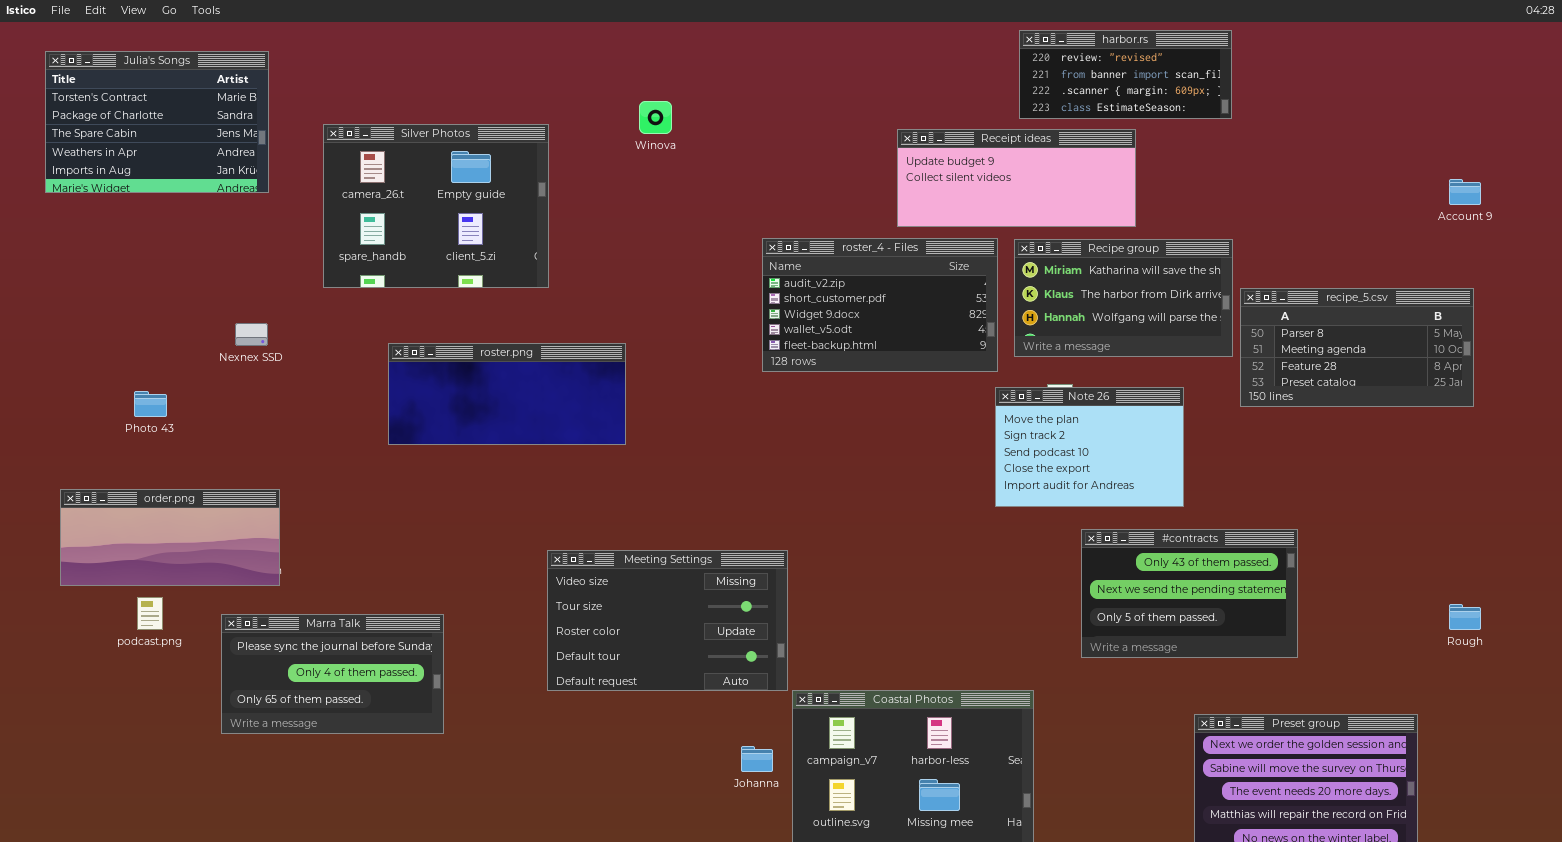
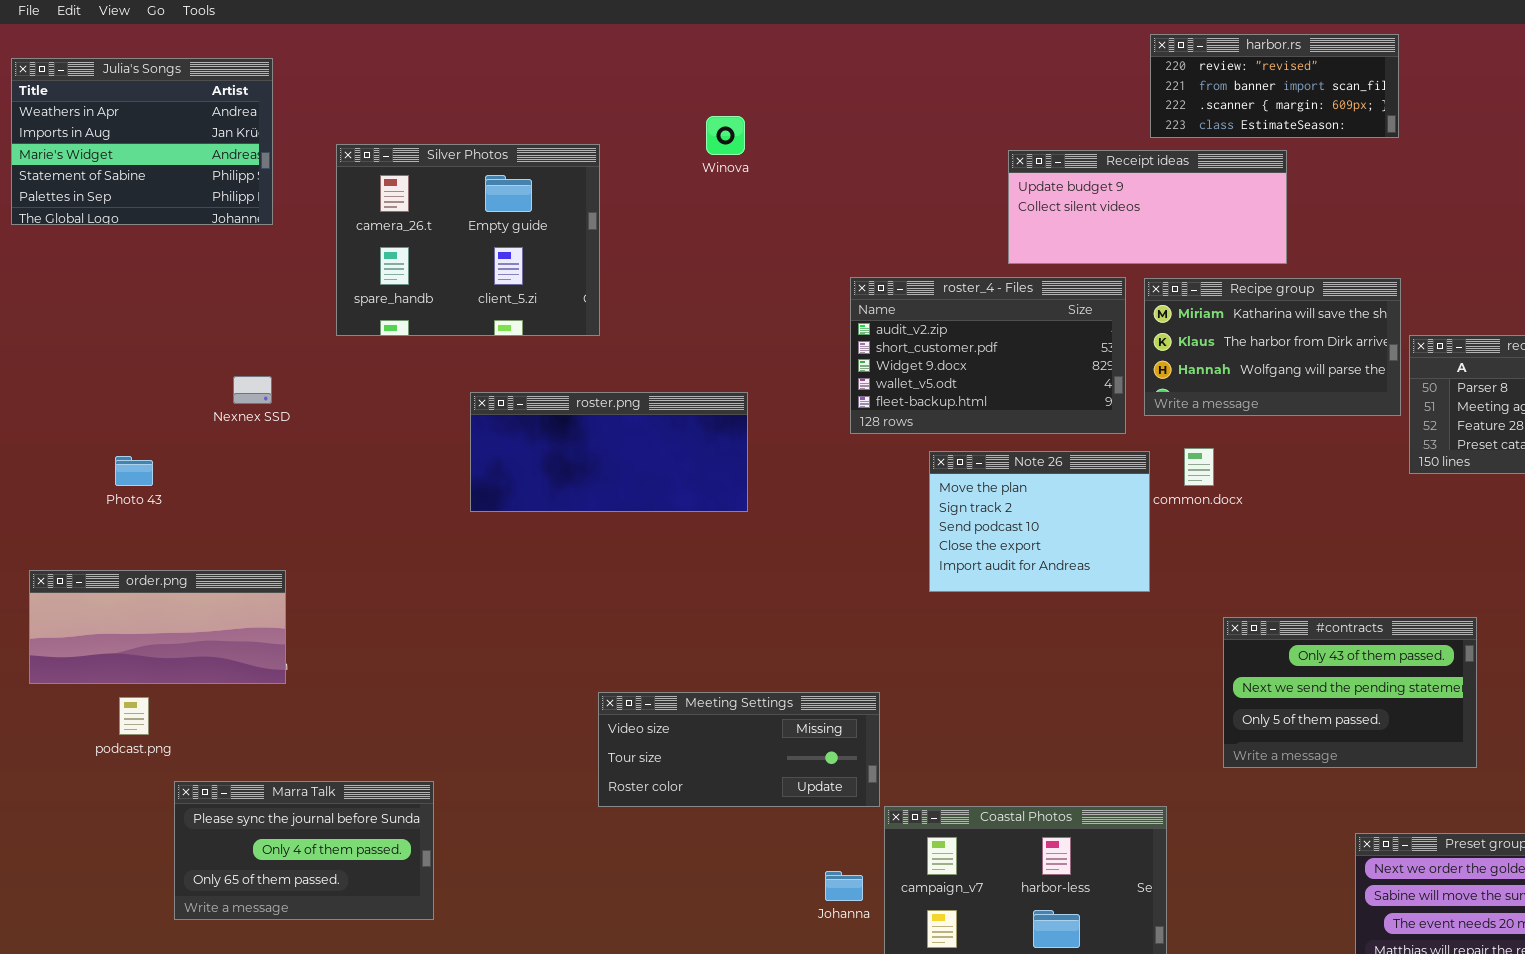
Julia's Songs: [45,51,269,193] -> [11,58,273,225], scrolled down 3 rows
roster.png: [388,343,626,445] -> [470,392,748,512], moved
Note 26: [995,387,1184,507] -> [929,451,1150,592], moved
Meeting Settings: [547,550,788,691] -> [598,692,880,807], resized
Marra Talk: [221,614,444,734] -> [174,781,434,920], moved

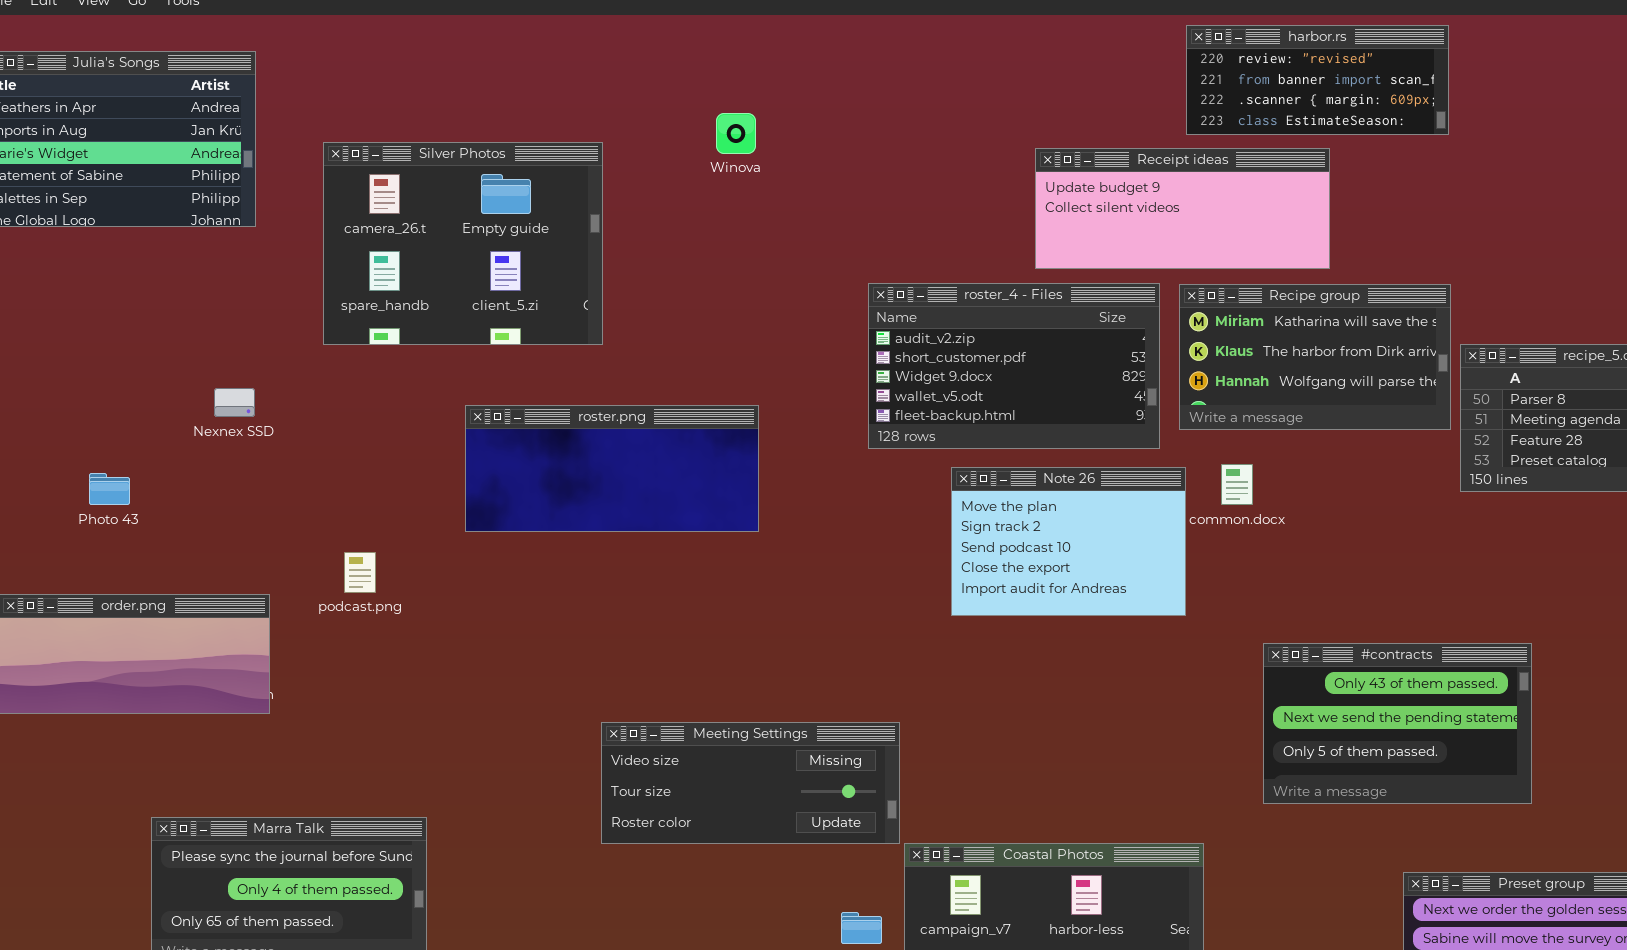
podcast.png: [119,697,149,735] -> [344,552,376,593], moved

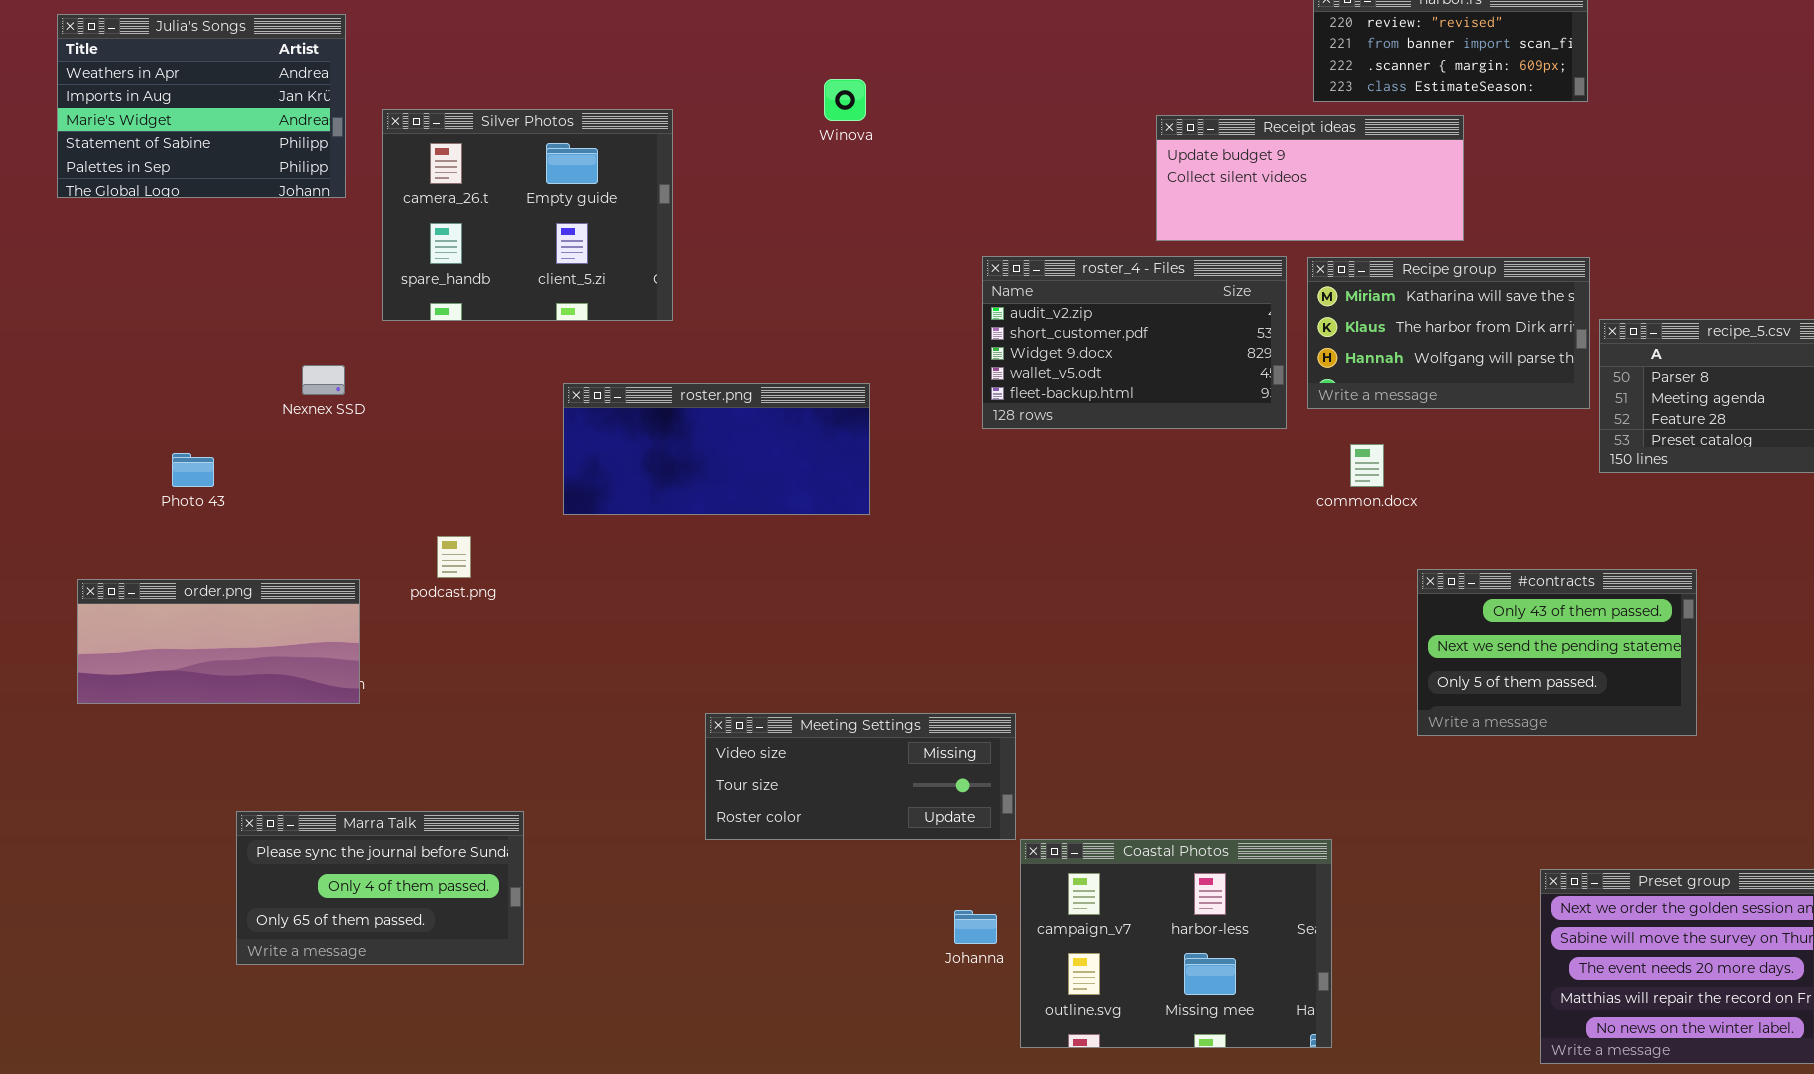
Silver Photos: [323,142,603,345] -> [382,109,673,321], moved
Note 26: [951,467,1186,616] -> none, closed
#contracts: [1263,643,1532,804] -> [1417,569,1697,736], moved

